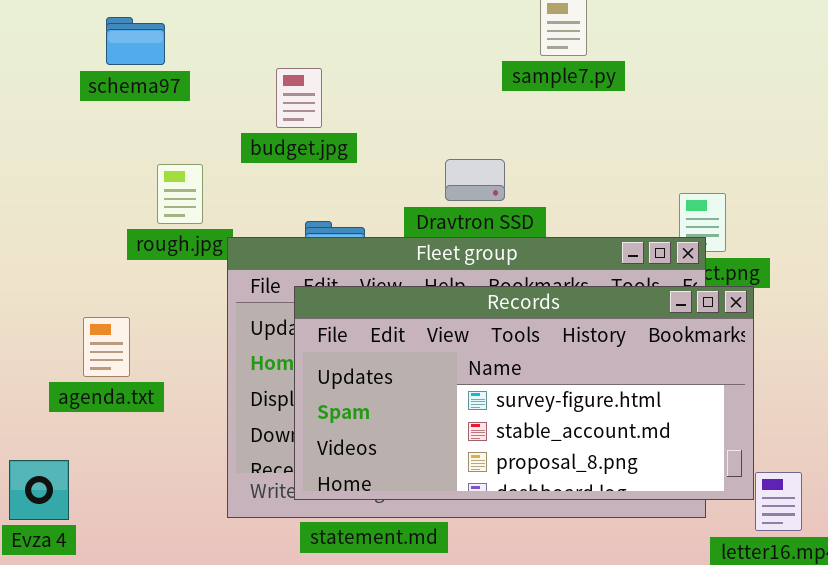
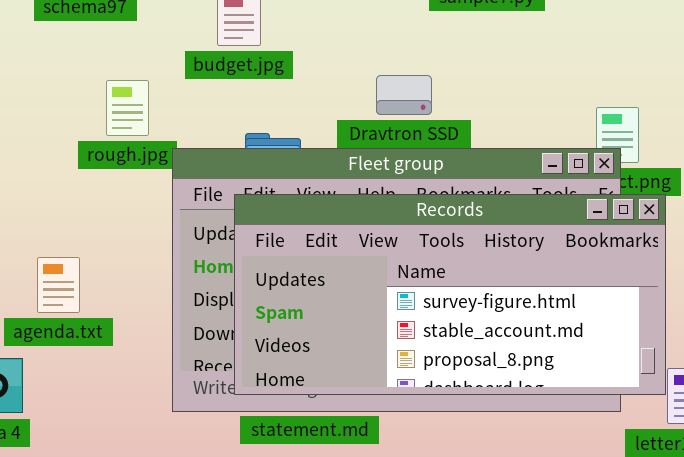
agenda.txt: [83,317,130,377] -> [37,257,80,313], moved

